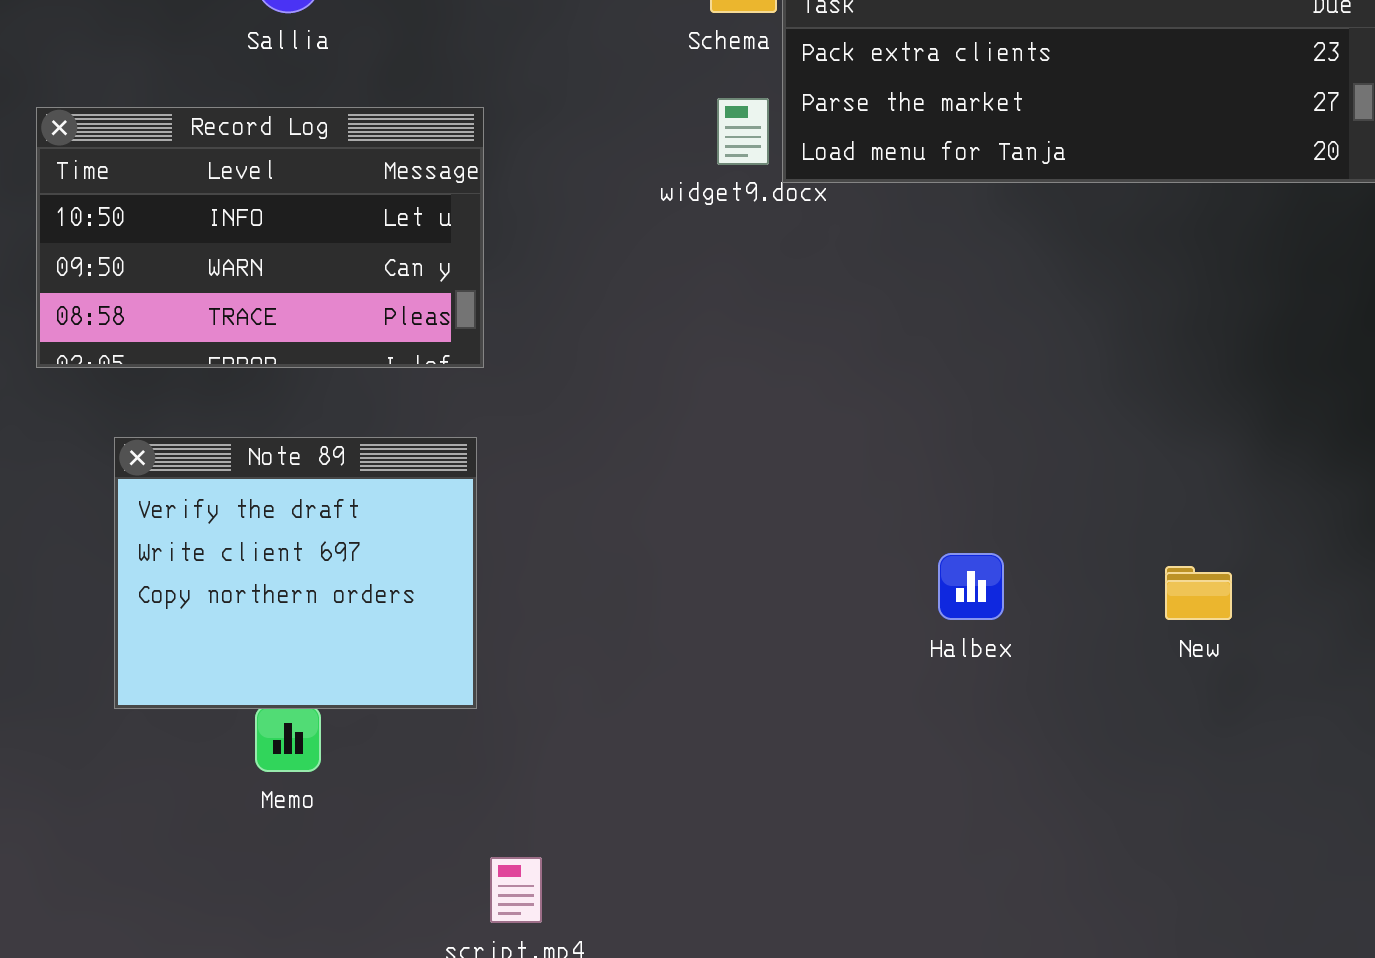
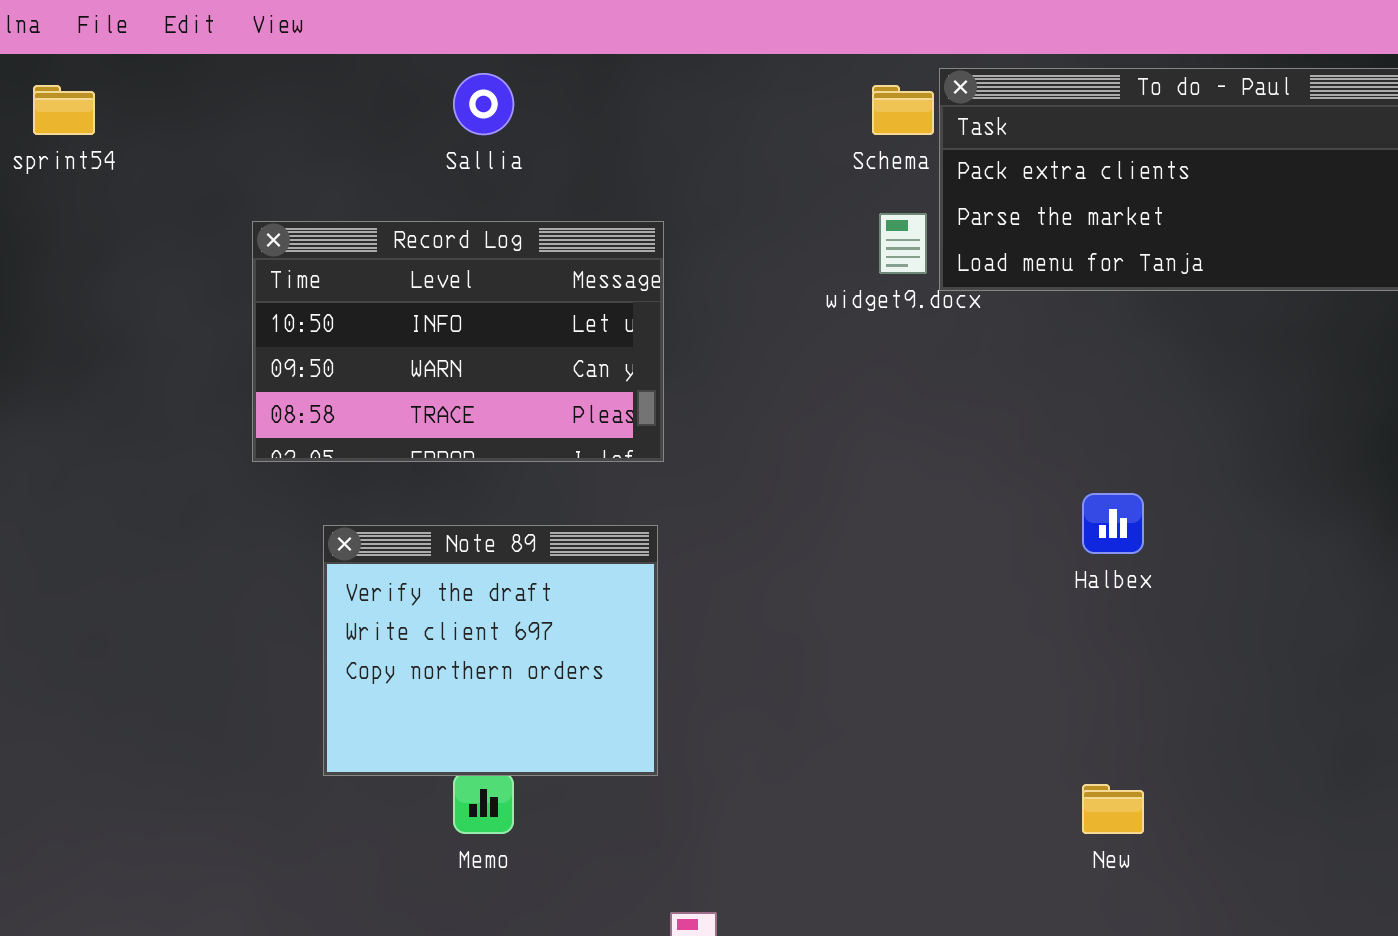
Halbex: [938,553,1004,620] -> [1082,493,1144,554], moved
New: [1165,566,1232,620] -> [1082,784,1144,834], moved

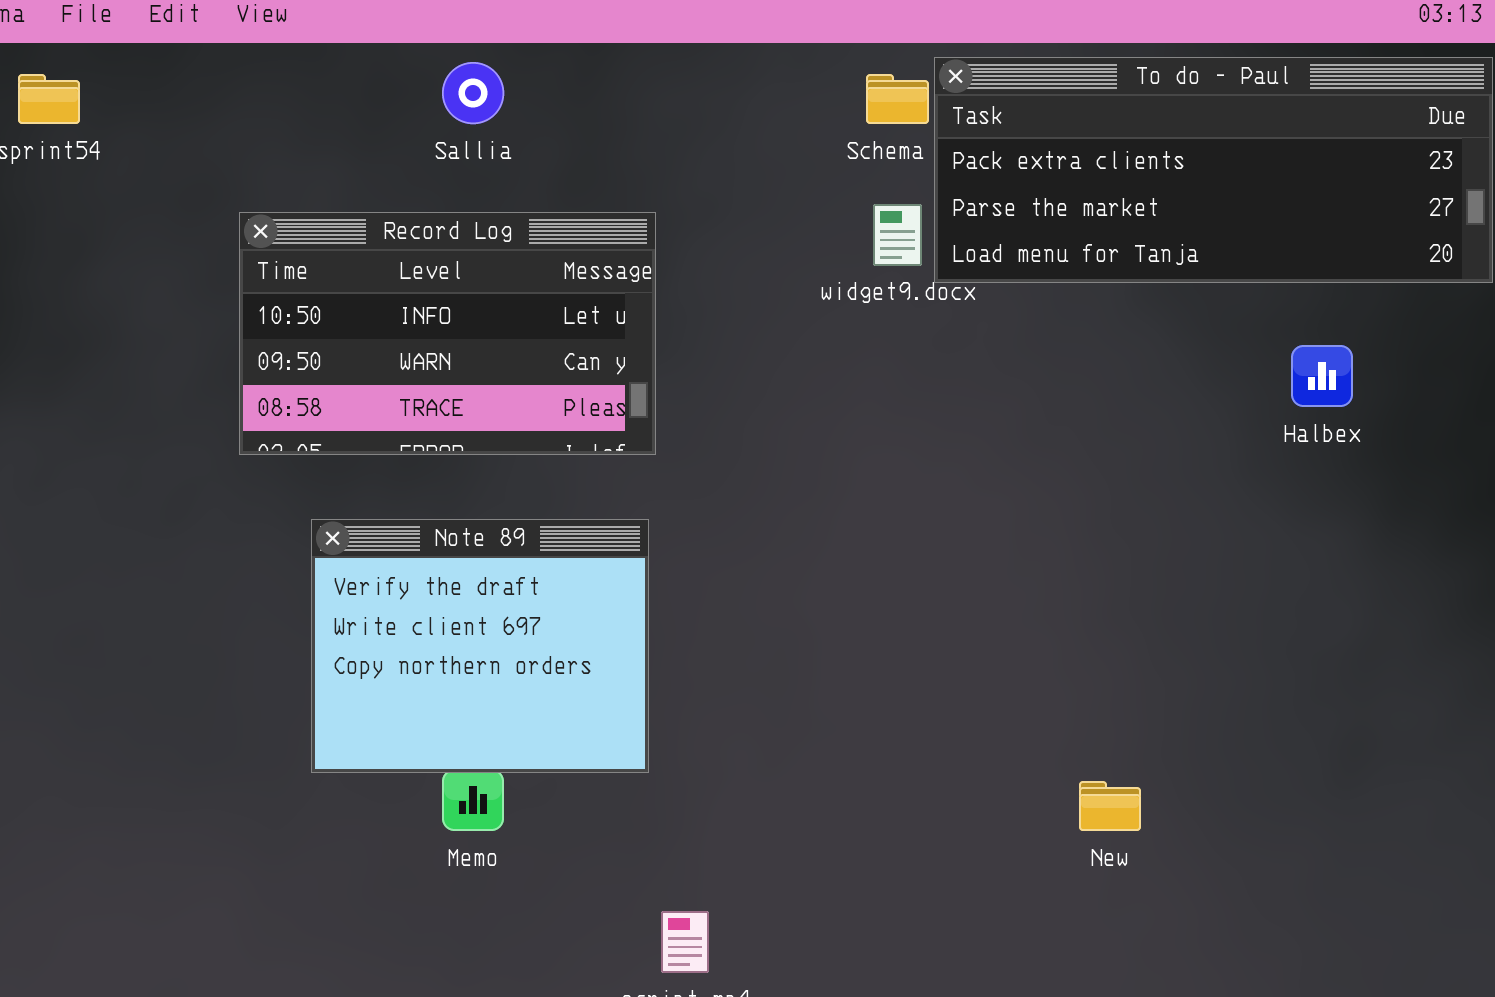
Halbex: [1082,493,1144,554] -> [1291,345,1353,407], moved

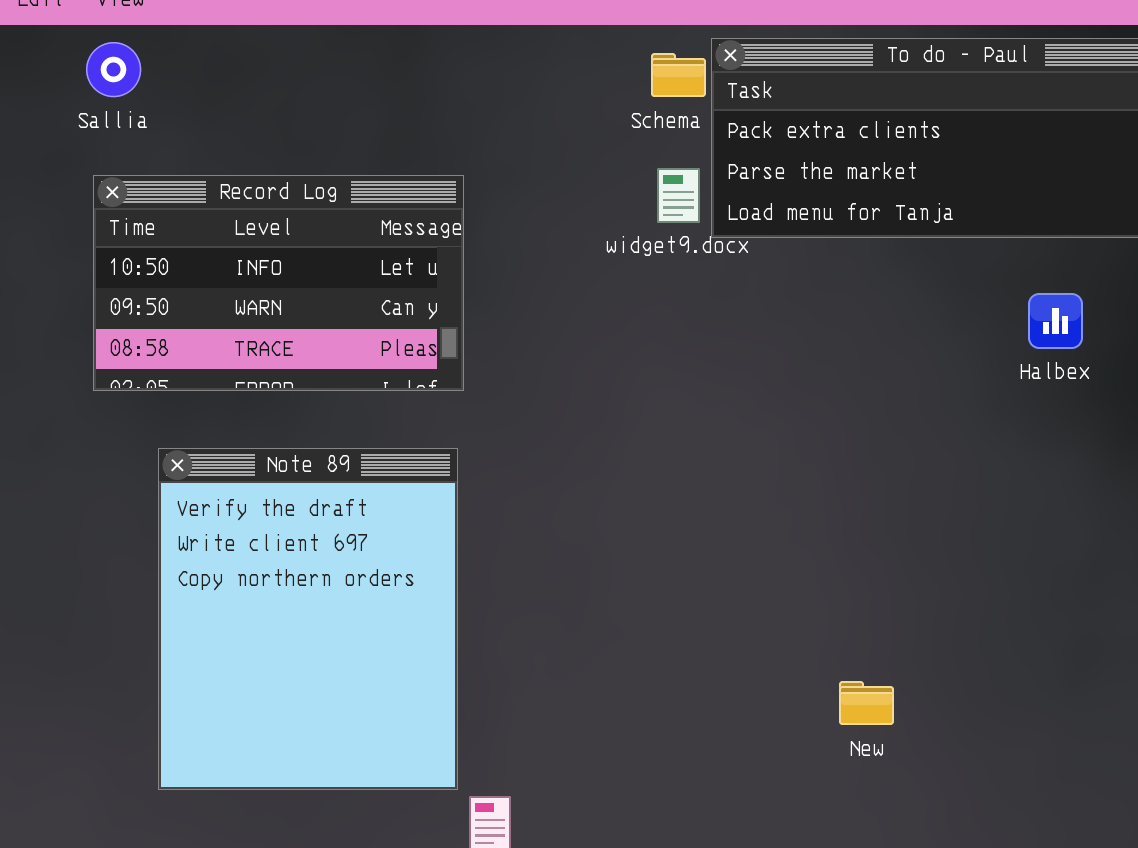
Sallia: [442,62,504,124] -> [86,42,141,97], moved
Note 89: [311,519,649,773] -> [158,448,458,790], resized

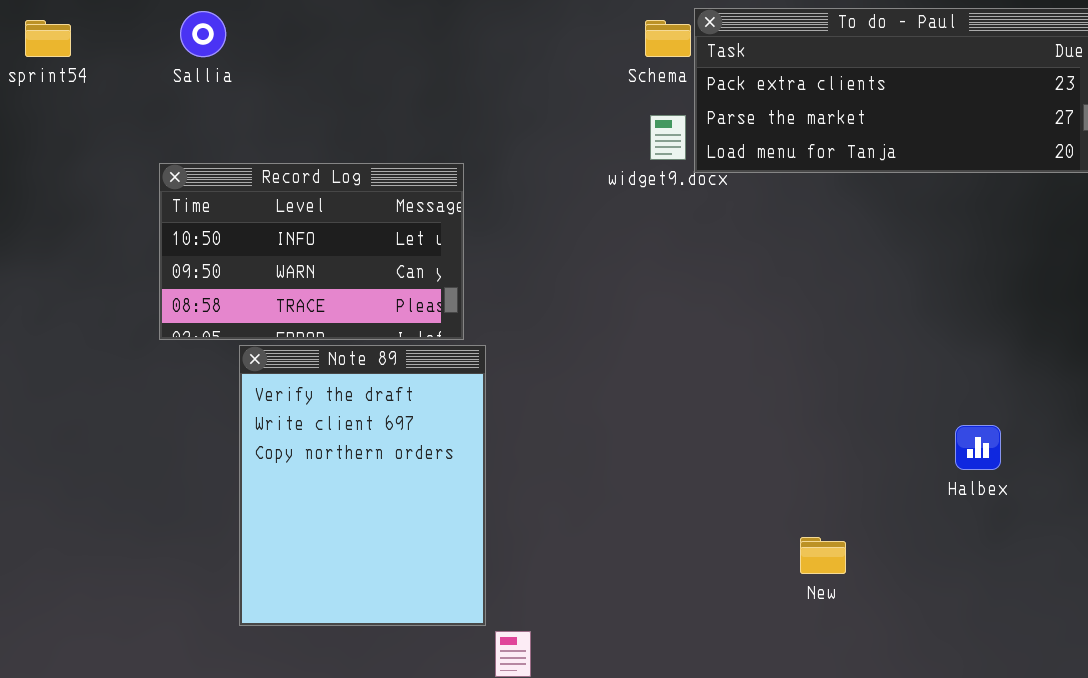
Record Log: [93,175,464,391] -> [159,163,464,340], moved
Halbex: [1028,293,1083,349] -> [955,425,1001,470], moved

